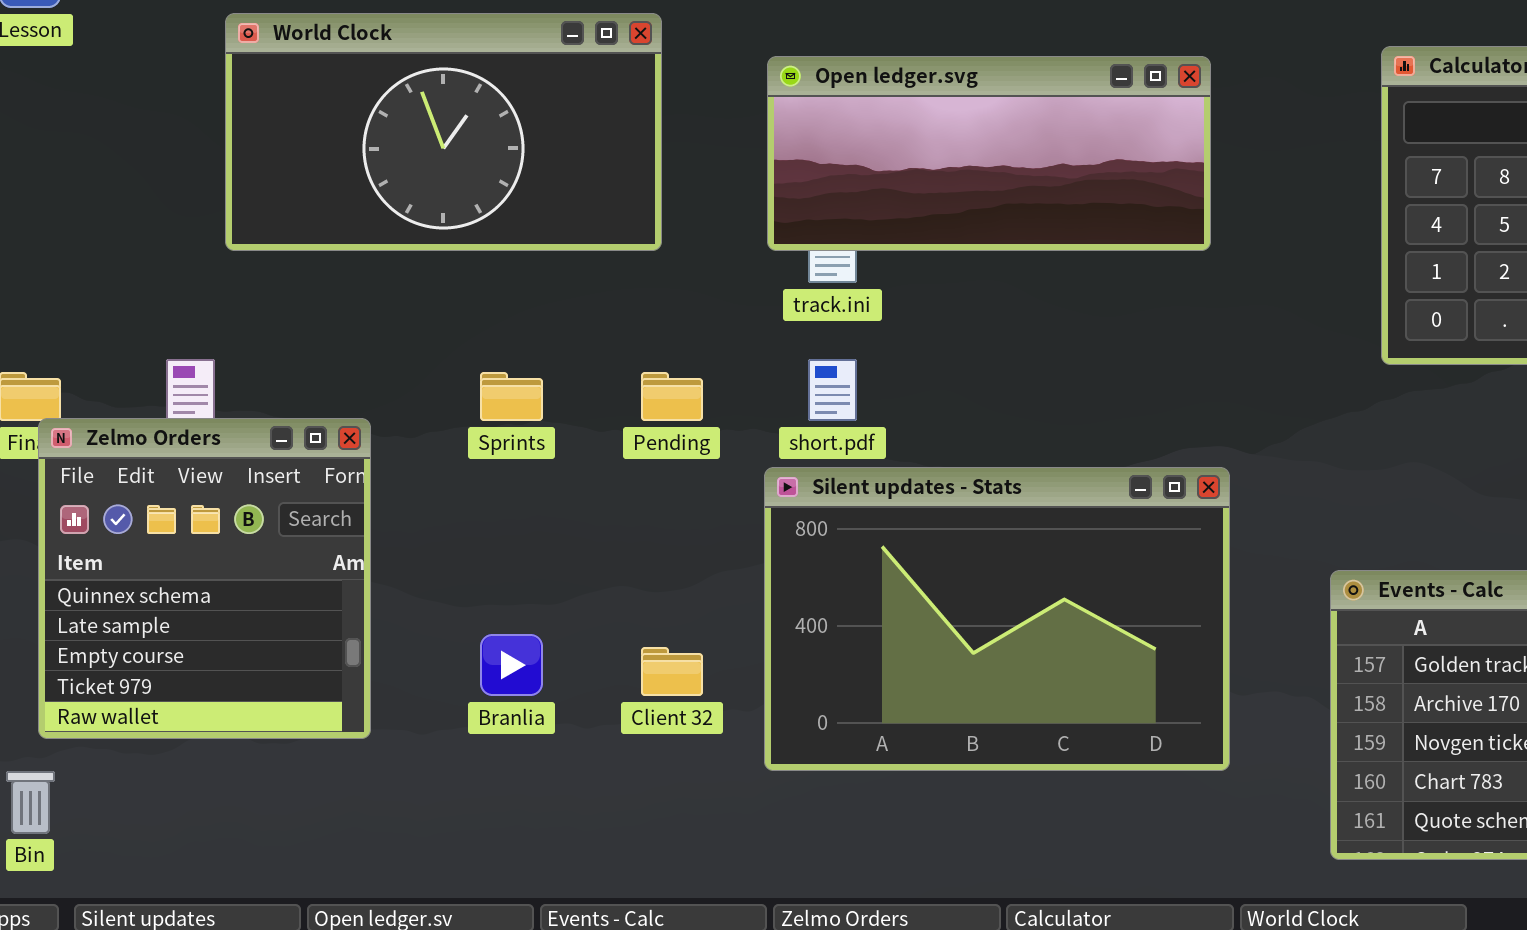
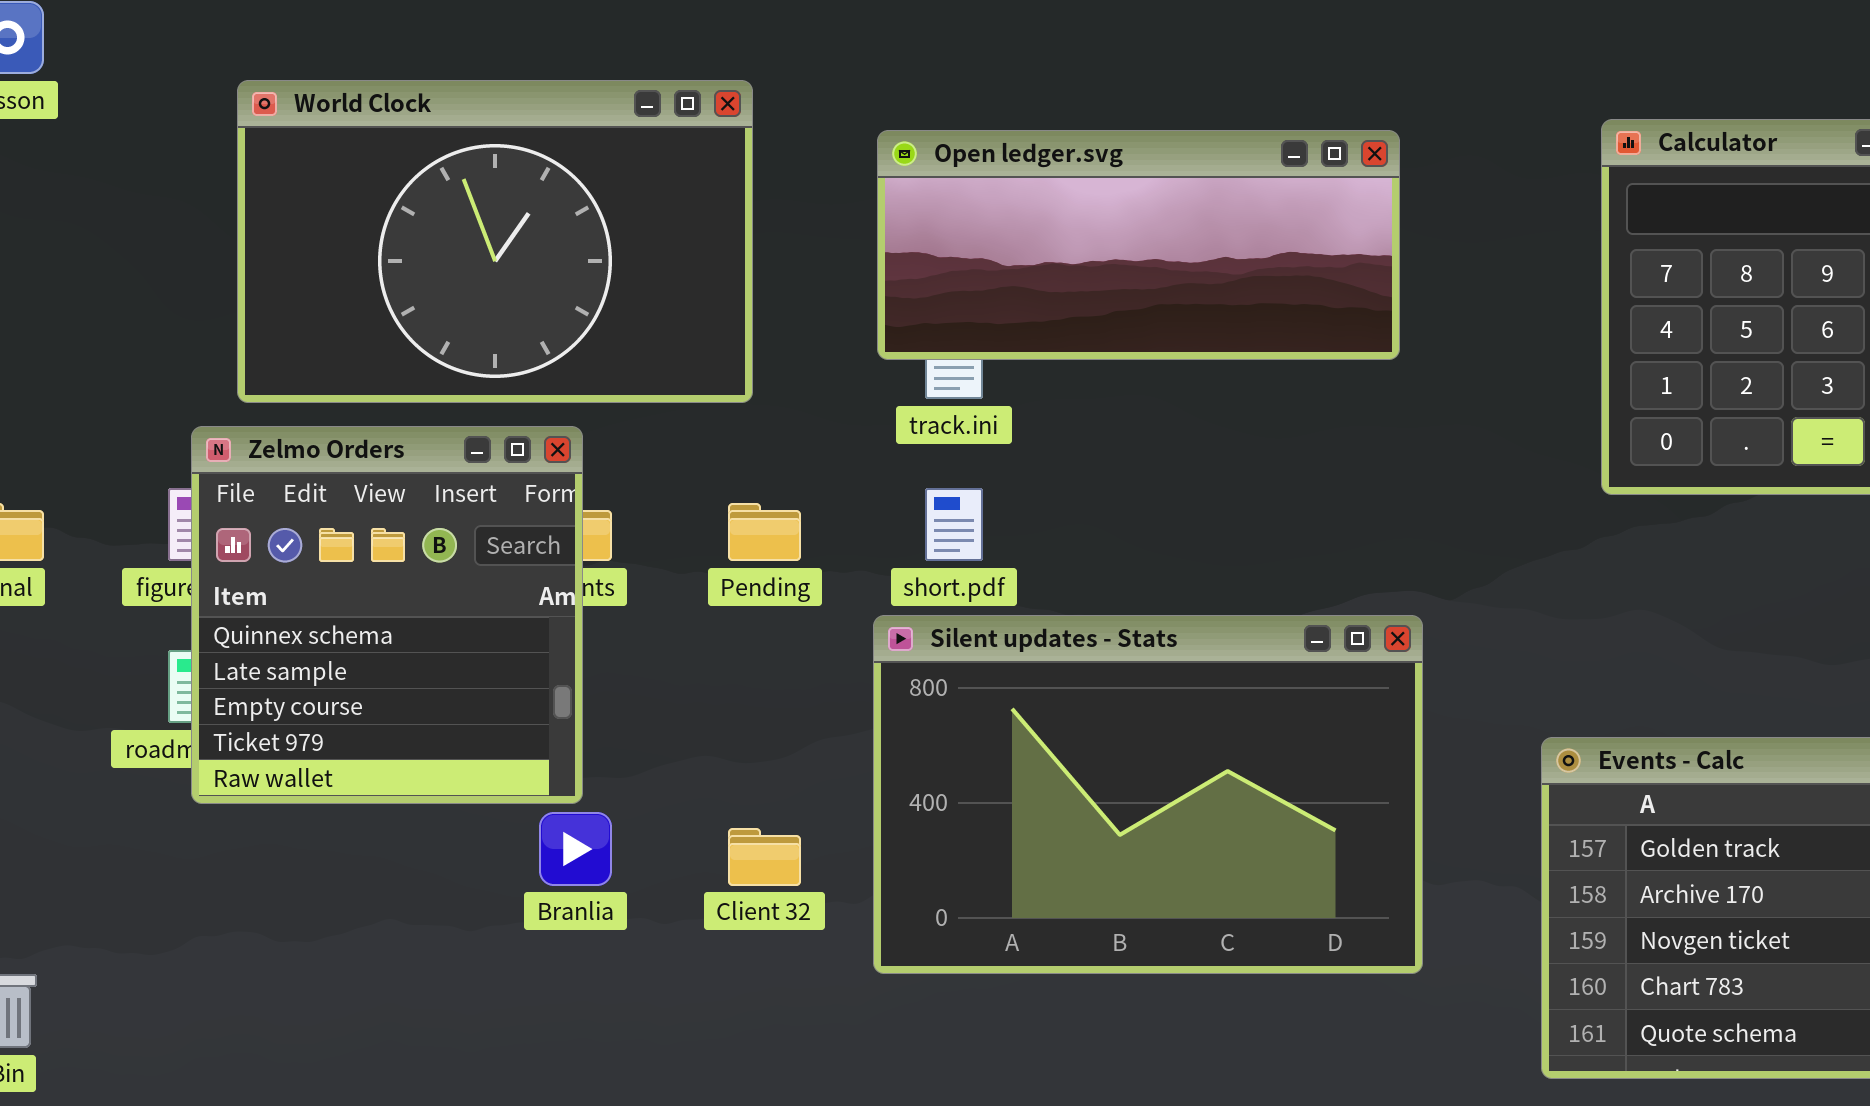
World Clock: [225,13,662,251] -> [237,80,753,403], resized
Zelmo Orders: [38,418,371,739] -> [191,426,583,804], moved

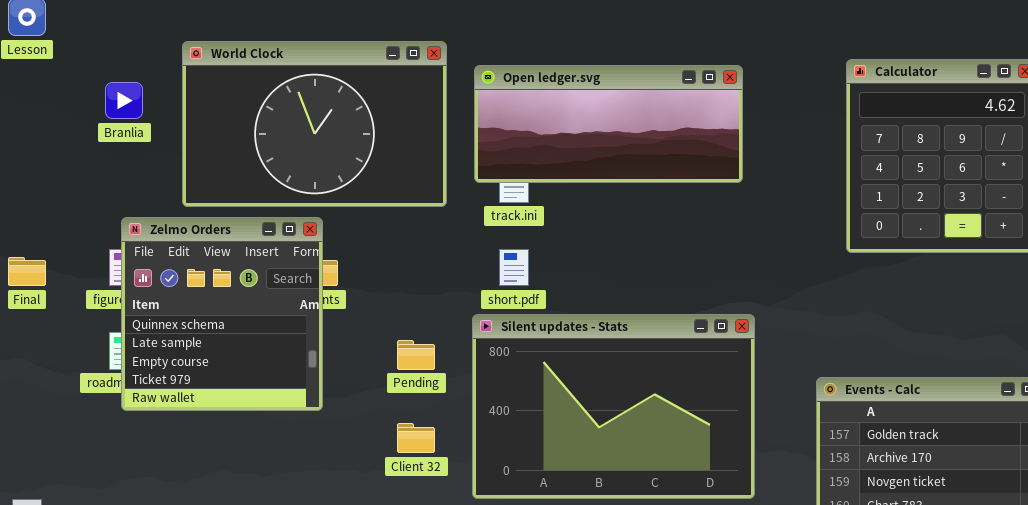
World Clock: [237,80,753,403] -> [182,41,447,207], moved
Pending: [728,503,801,561] -> [397,340,435,370], moved
Branlia: [539,812,612,886] -> [105,82,143,119], moved

